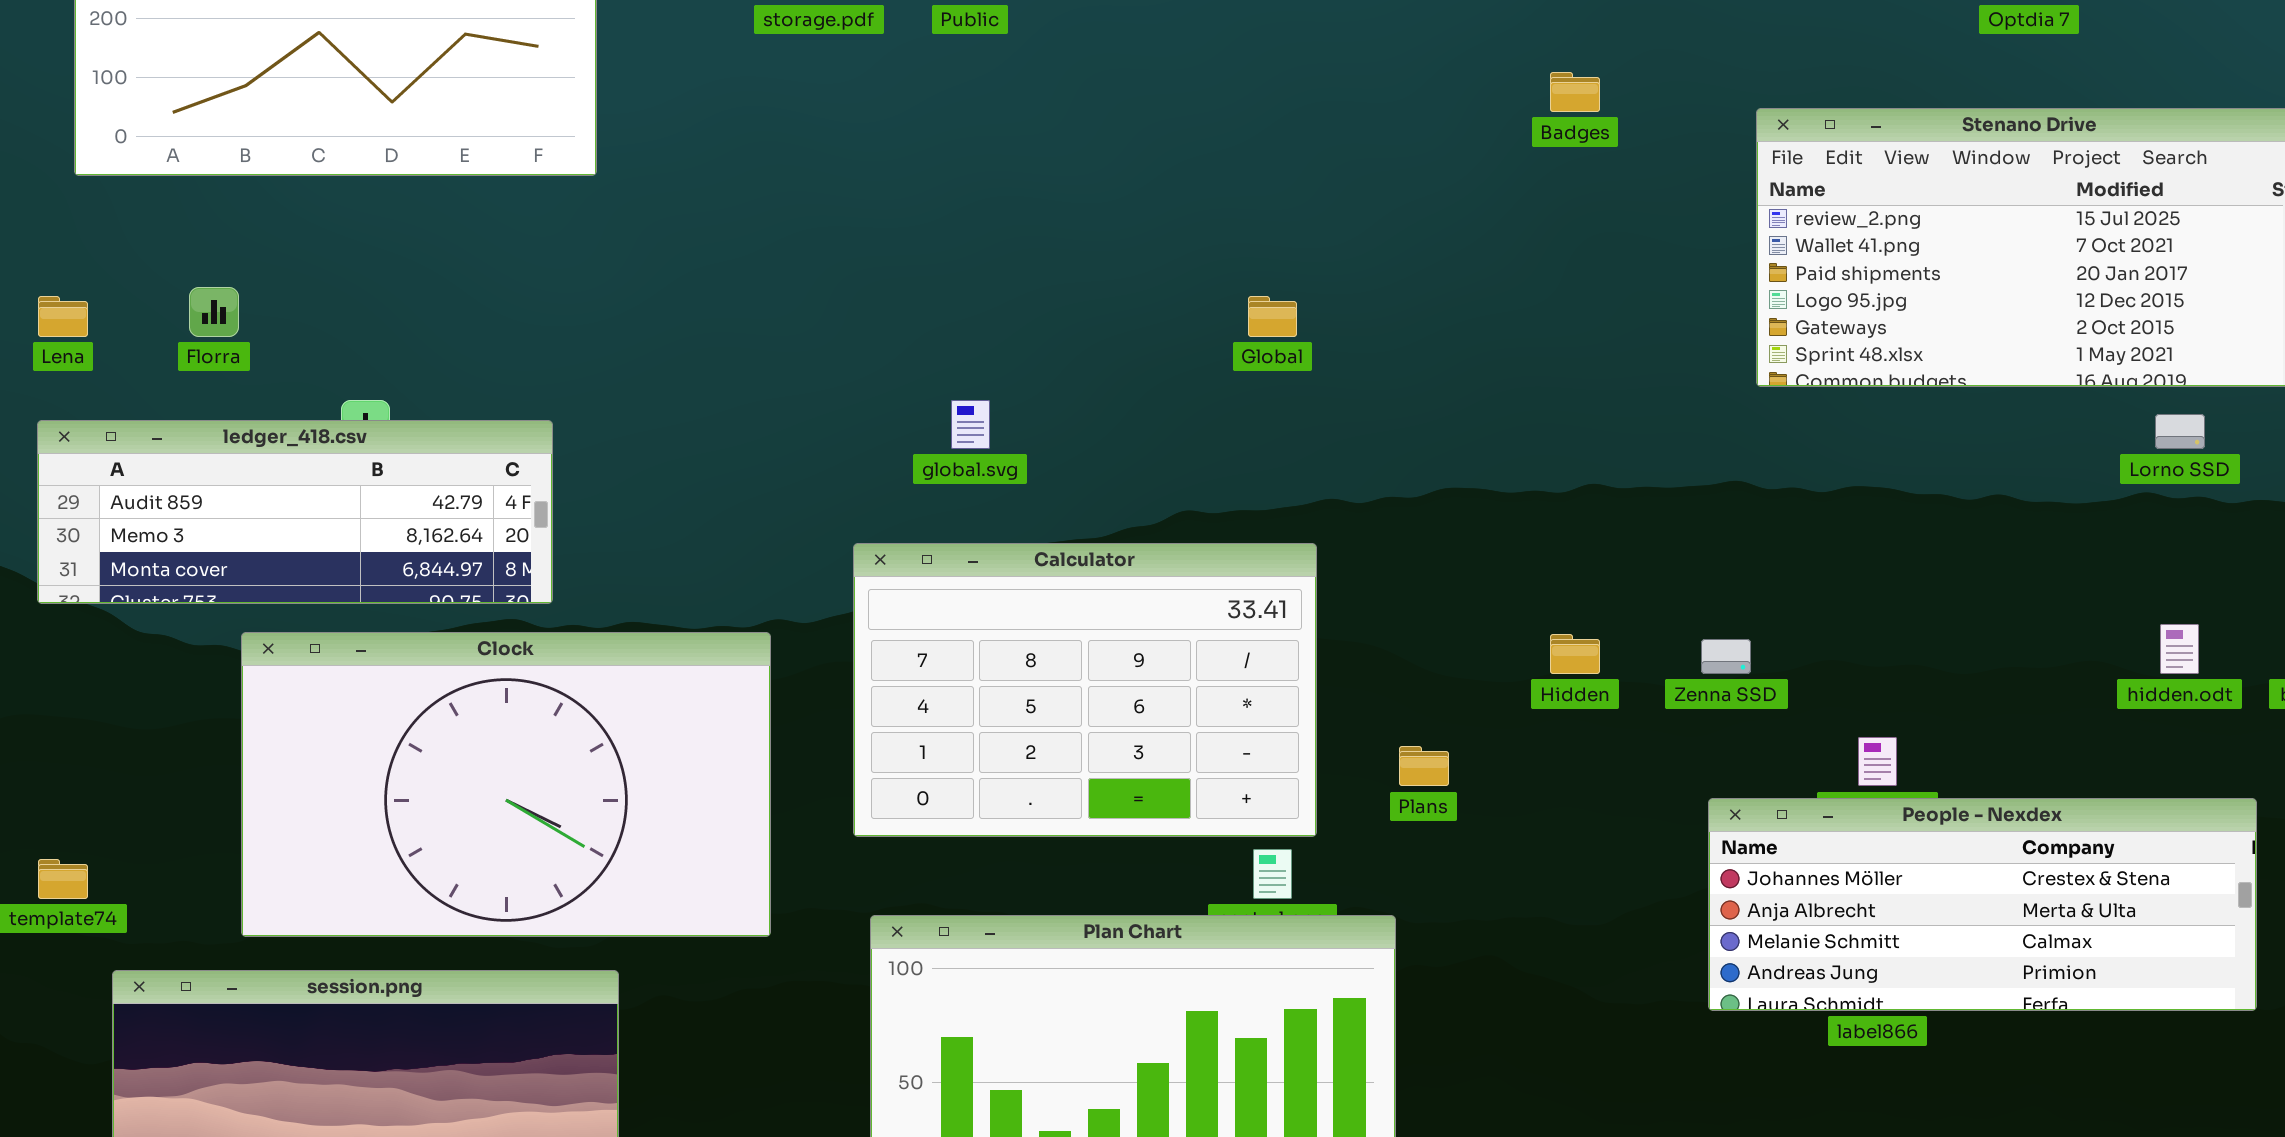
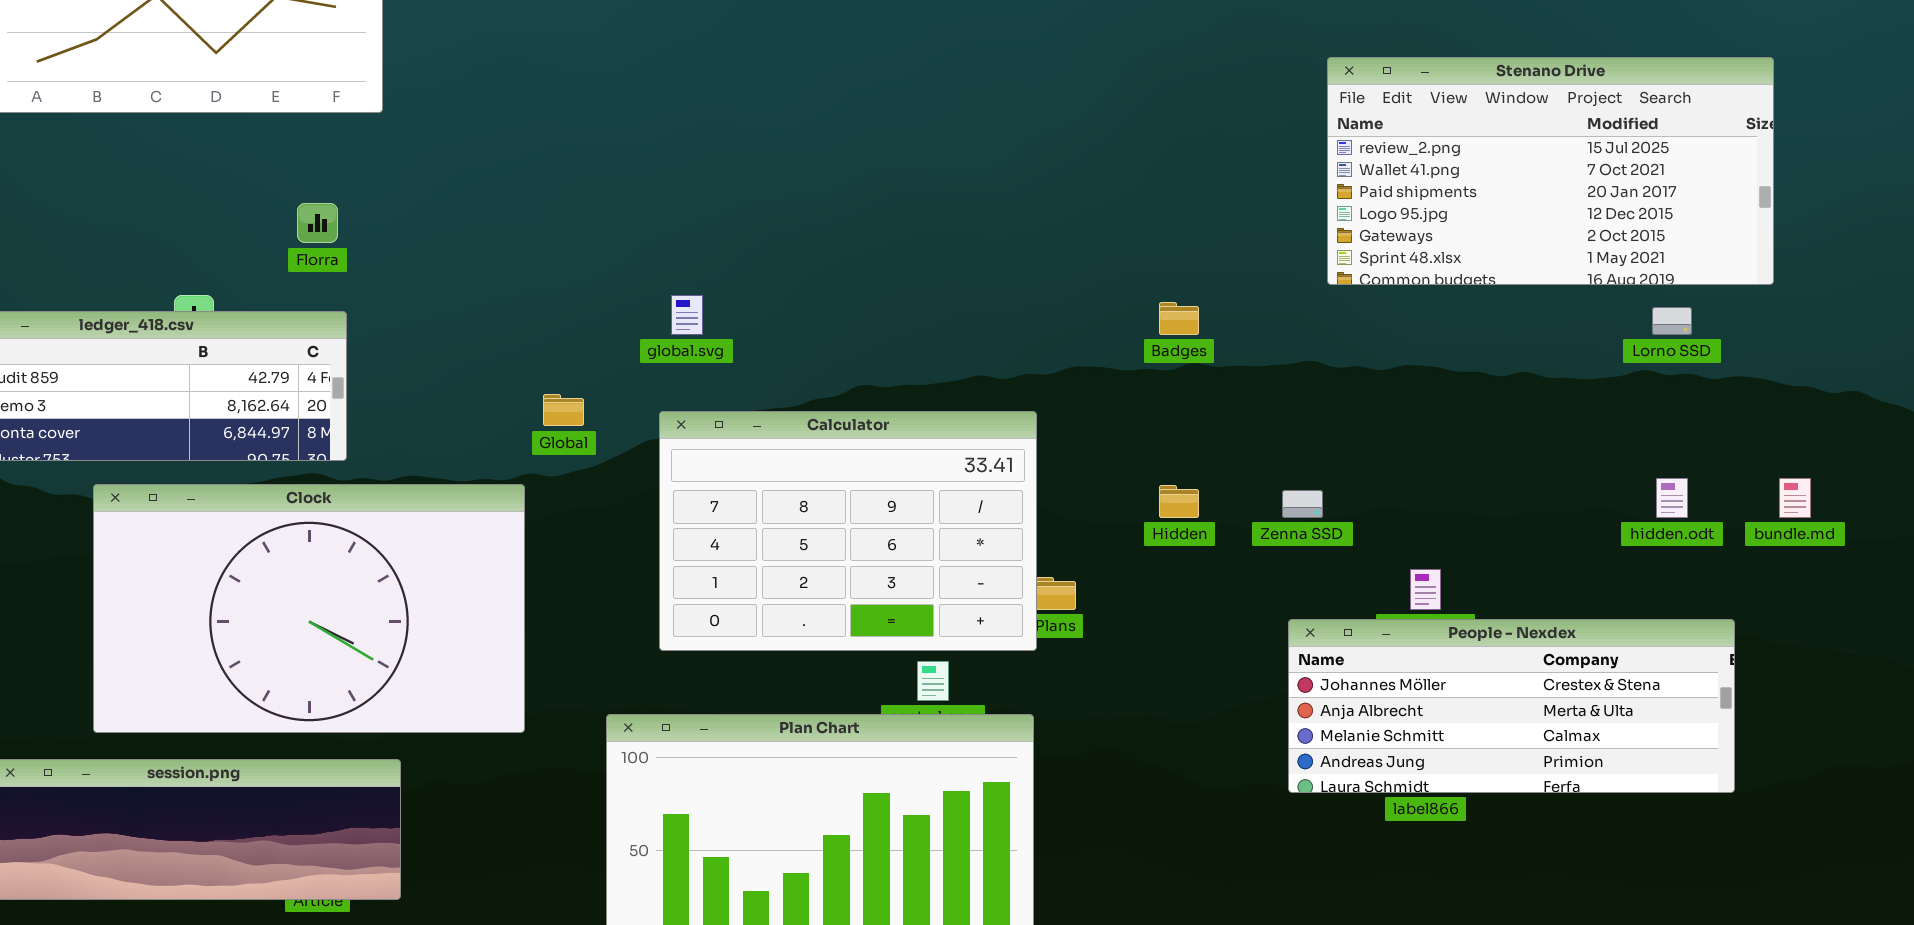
Badges: [1550,72,1600,112] -> [1159,302,1199,335], moved
Florra: [189,287,239,337] -> [297,203,338,243], moved
Global: [1248,296,1297,337] -> [543,394,584,426], moved
Calculator: [853,543,1317,837] -> [659,411,1037,651], moved

